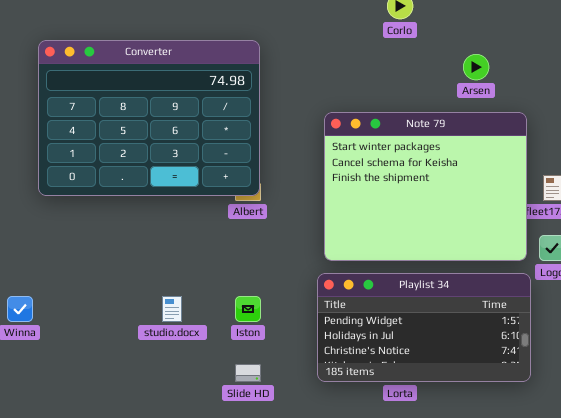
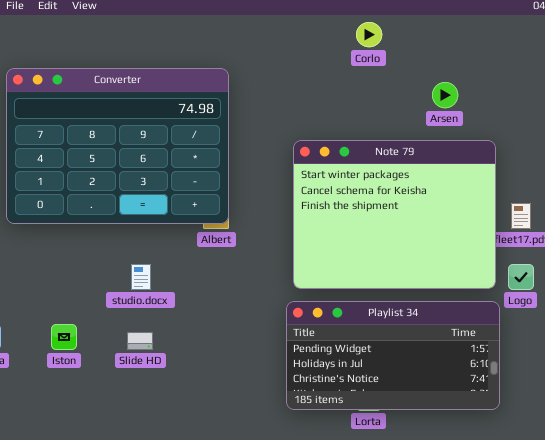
studio.docx: [162,296,182,322] -> [131,264,151,290], moved
Iston: [235,296,261,322] -> [51,324,77,350], moved
Slide HD: [235,364,261,382] -> [127,332,153,350], moved

